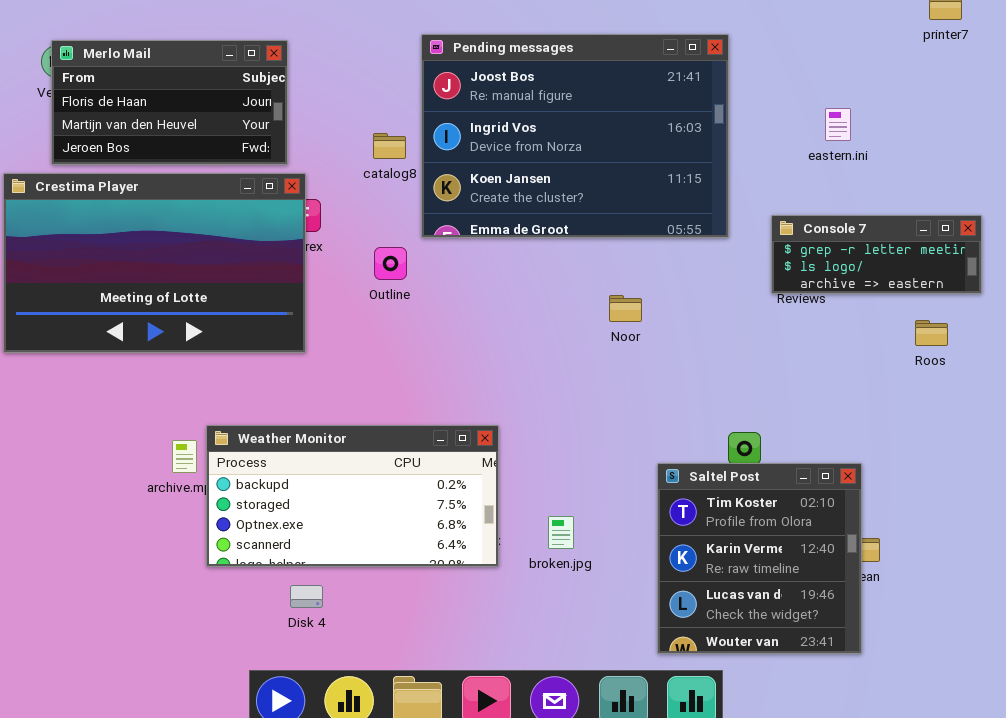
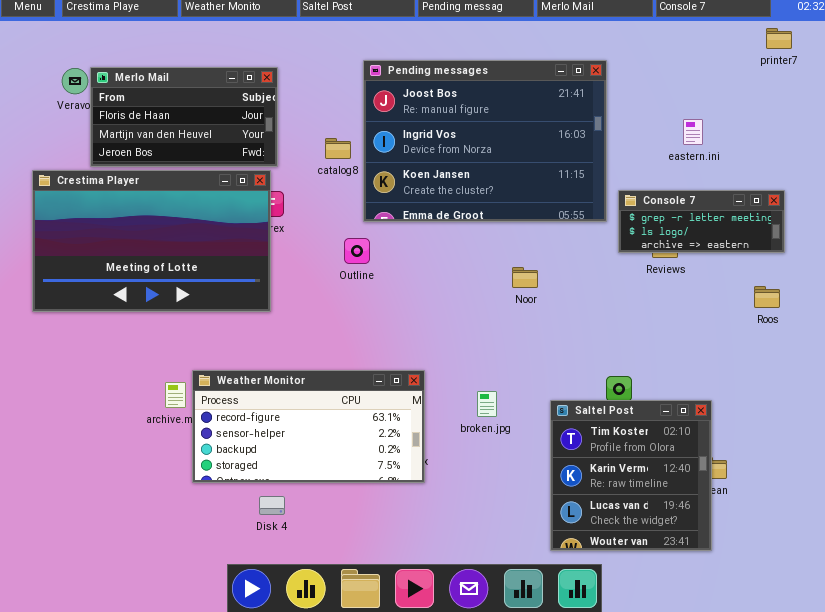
Merlo Mail: [51,40,288,165] -> [90,67,278,167], moved
Console 7: [771,215,982,294] -> [618,190,785,253], moved
Outline: [374,247,407,280] -> [344,238,370,264], moved
Weather Monitor: [206,425,499,567] -> [192,370,425,483], scrolled up 2 rows
broken.jpg: [548,516,574,549] -> [477,391,497,417], moved

